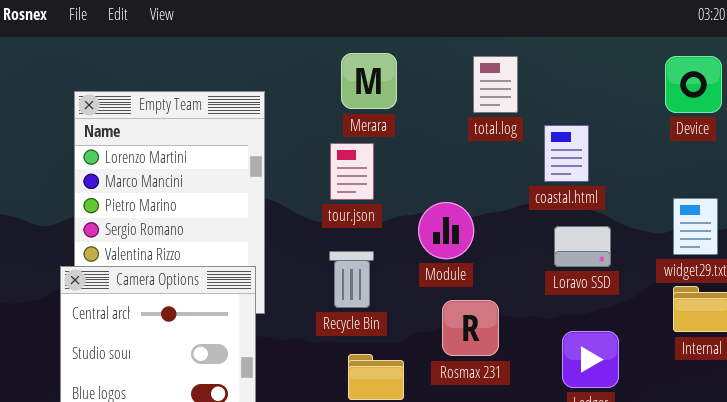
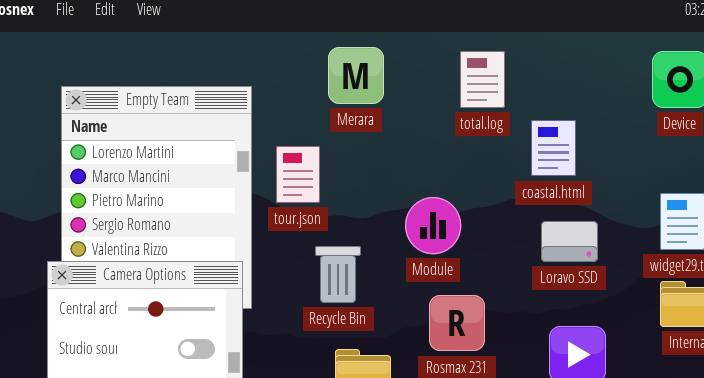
tour.json: [330,143,374,200] -> [276,146,320,203], moved

